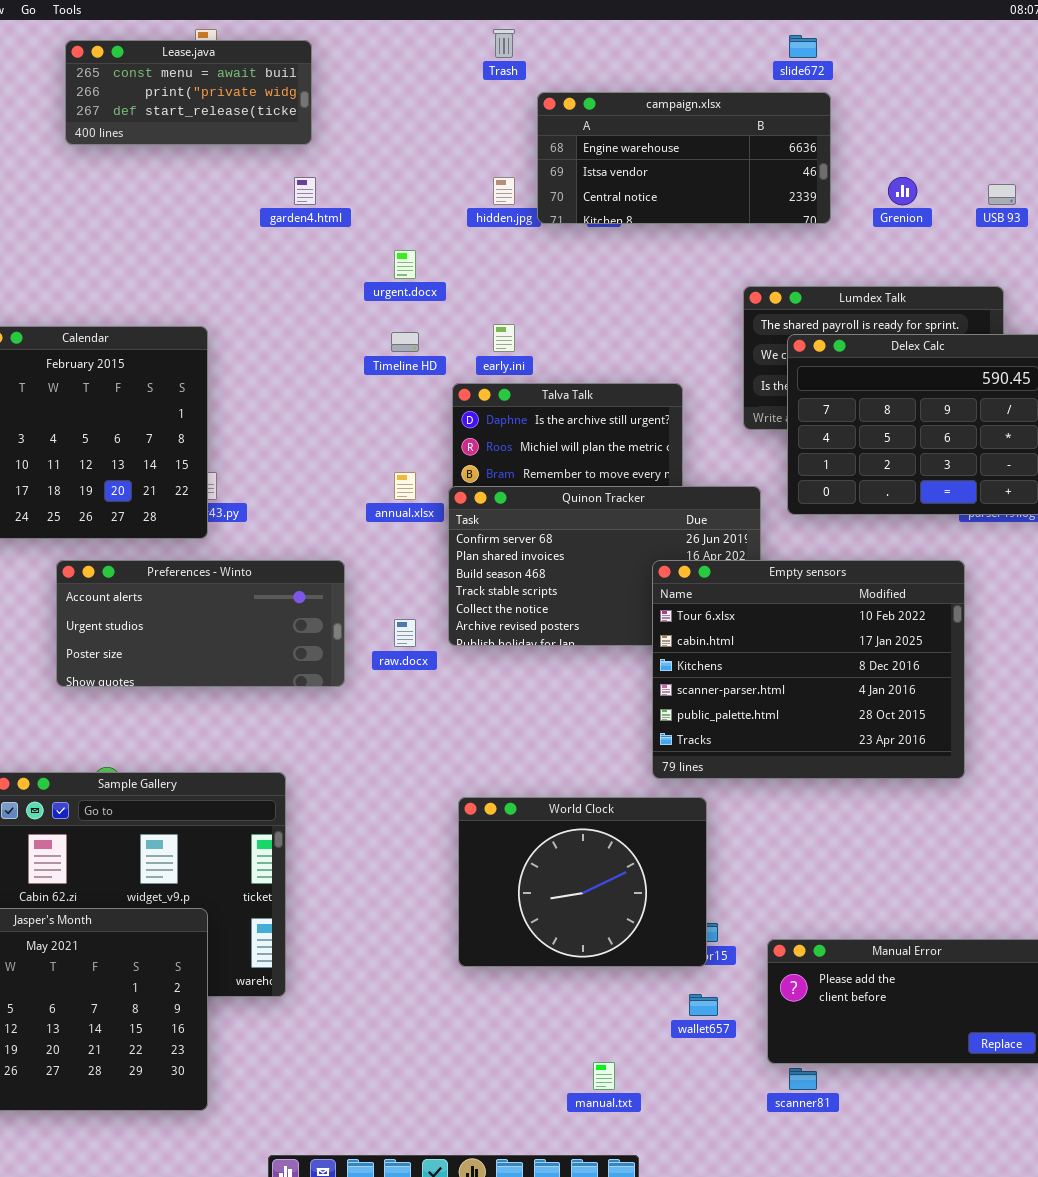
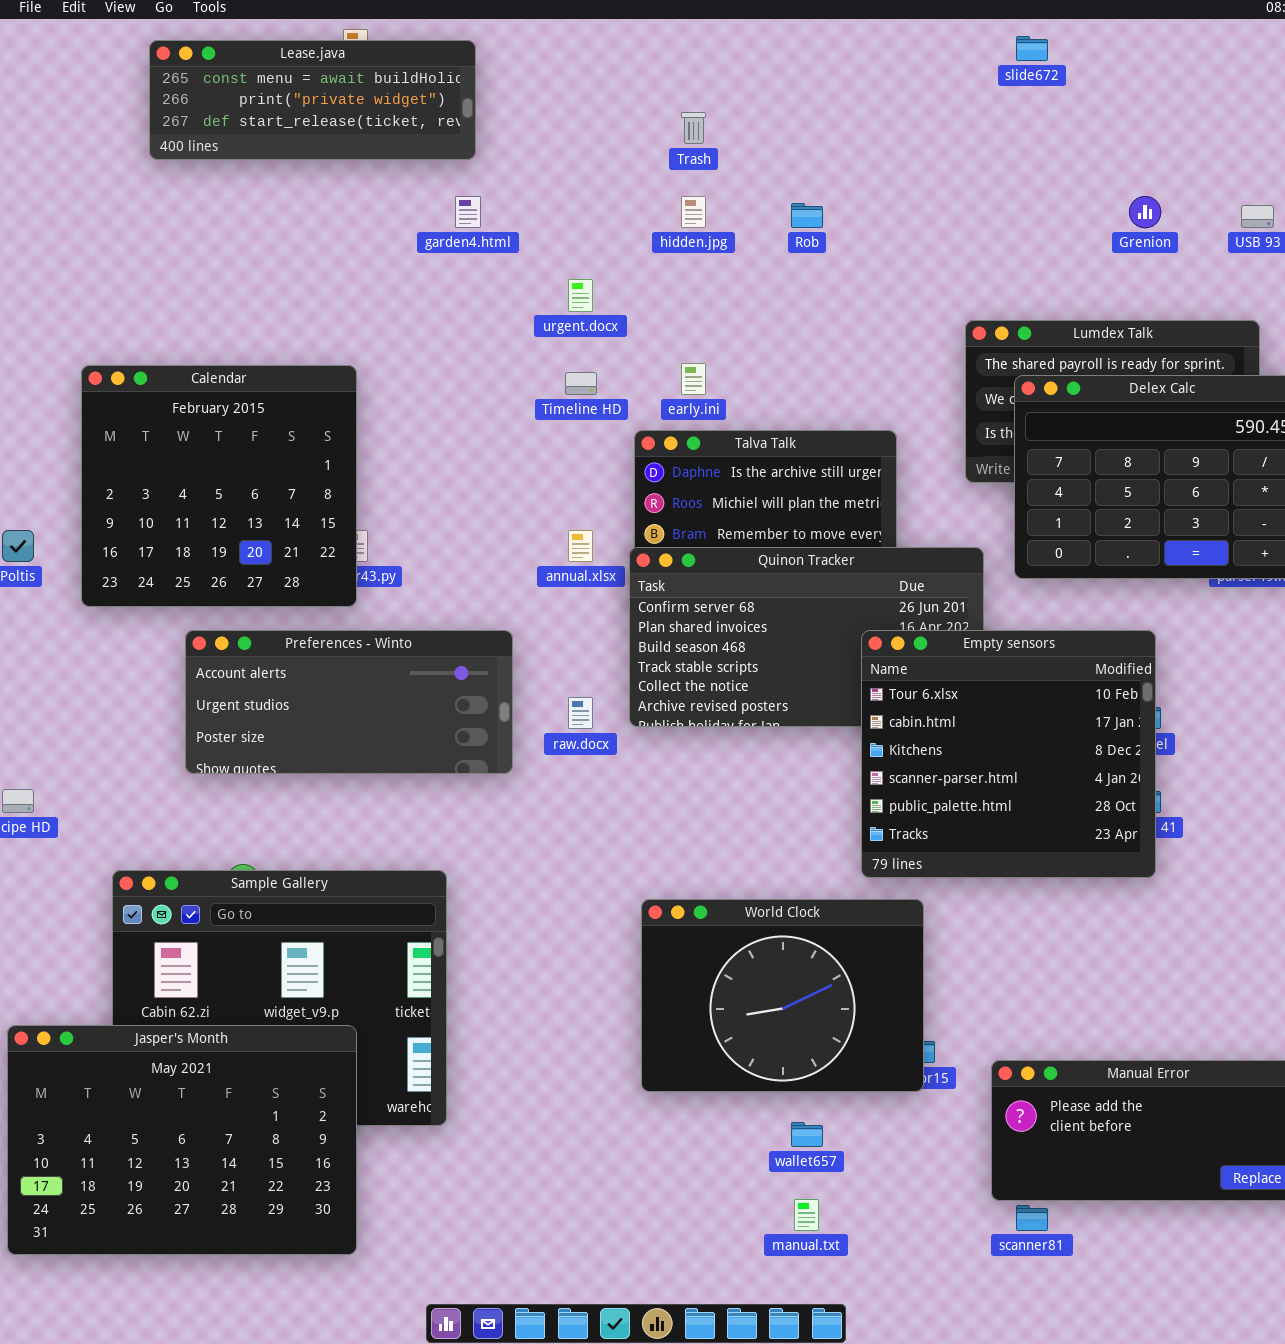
Trash: [493,29,515,58] -> [681,112,706,144], moved
Lease.java: [65,40,312,145] -> [149,40,476,160], resized
campaign.xlsx: [537,92,831,224] -> none, closed
Empty sensors: [652,560,965,779] -> [861,630,1156,878], resized
wallet657: [689,994,718,1016] -> [791,1122,823,1147], moved

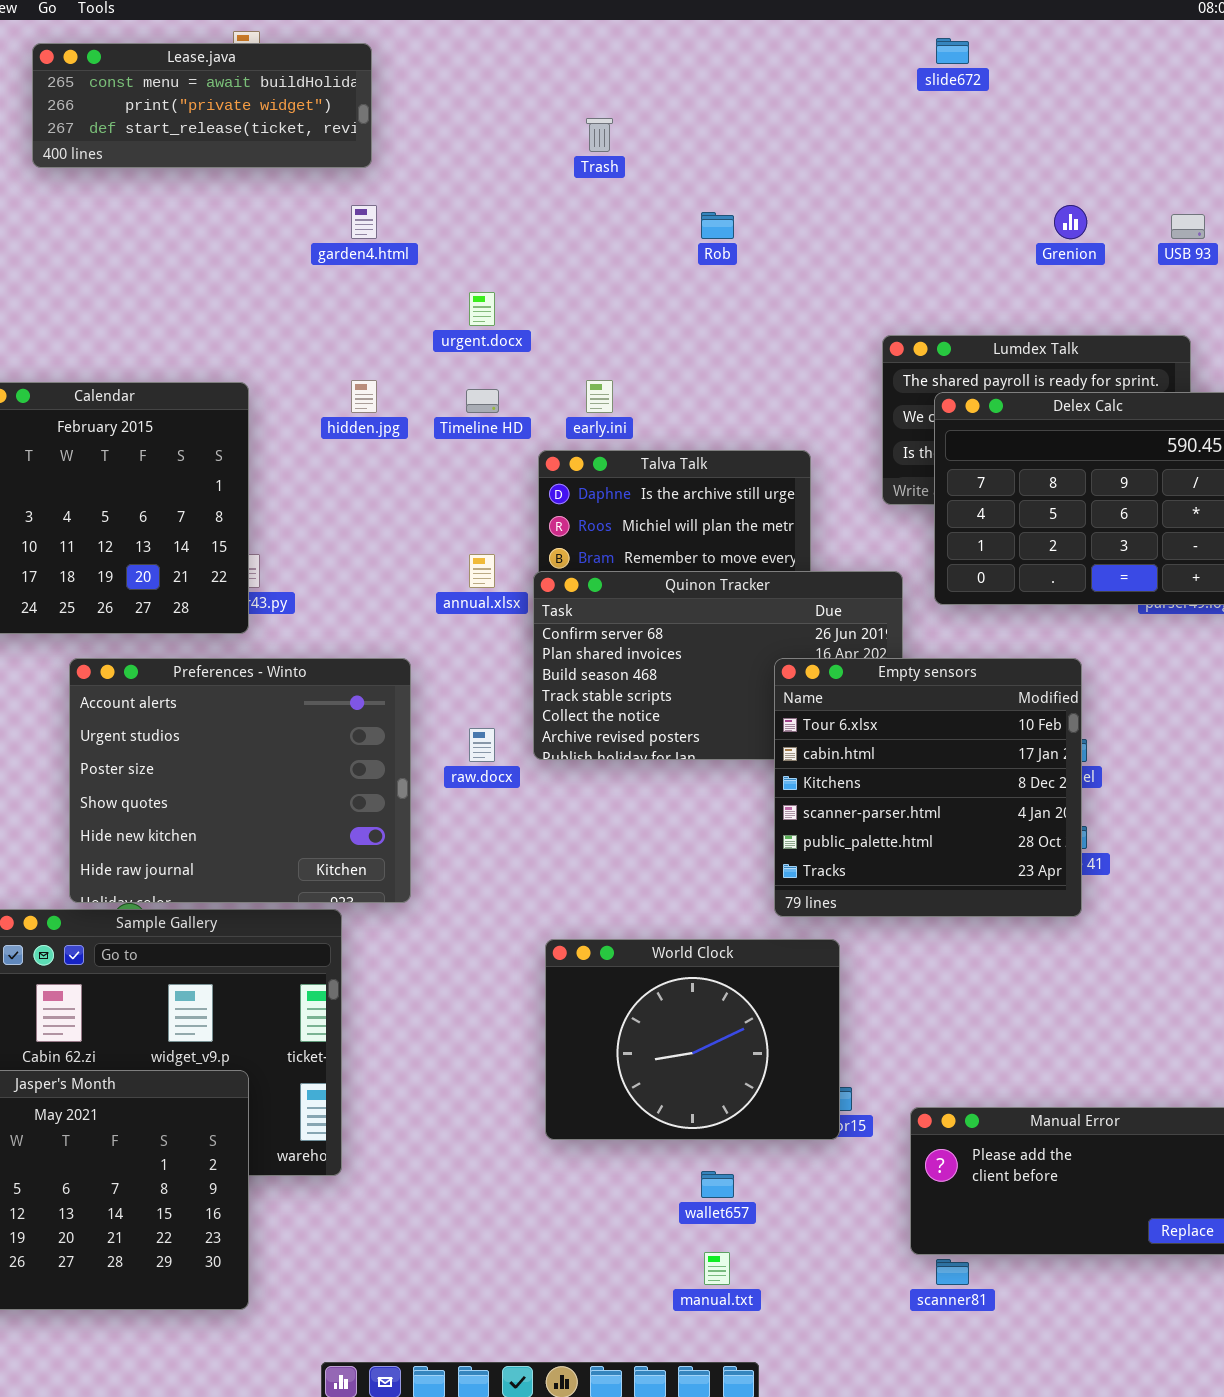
hidden.jpg: [681,196,706,228] -> [351,380,377,413], moved
Preferences - Winto: [185,630,513,774] -> [69,658,411,903], resized

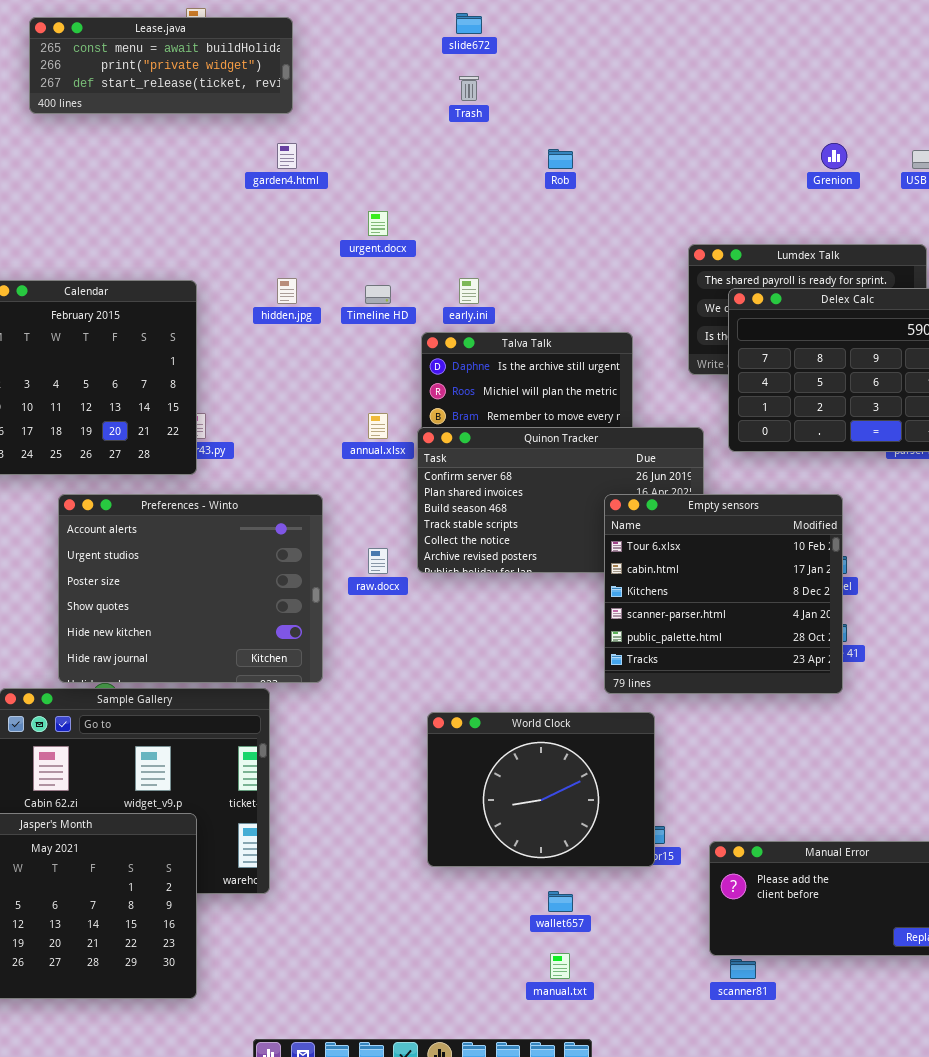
slide672: [936,38,969,64] -> [456,13,482,34], moved

